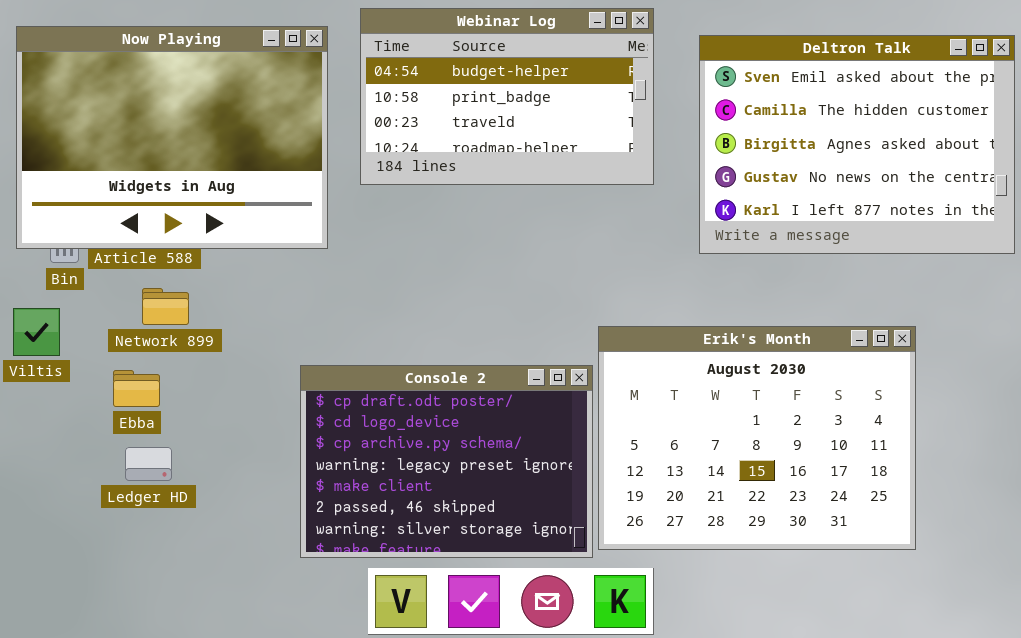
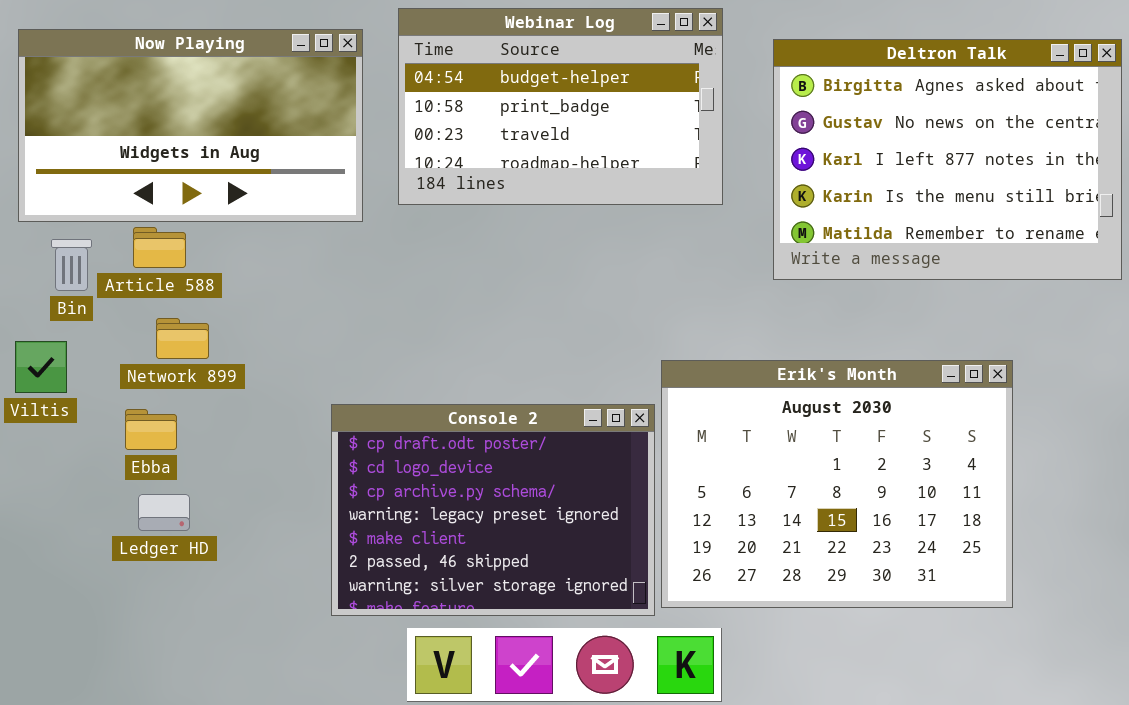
Now Playing: [16,26,328,249] -> [18,29,363,222], resized
Deltron Talk: [699,35,1015,254] -> [773,39,1122,280], scrolled down 2 rows

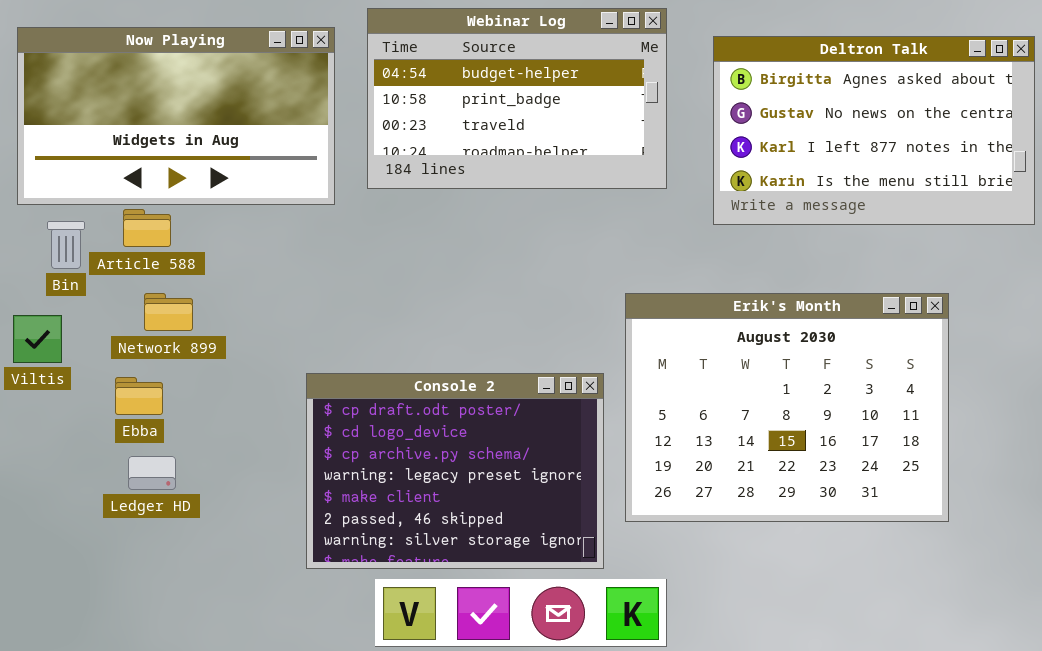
Deltron Talk: [773,39,1122,280] -> [713,36,1035,225], resized
Erik's Month: [661,360,1013,608] -> [625,293,949,522], moved

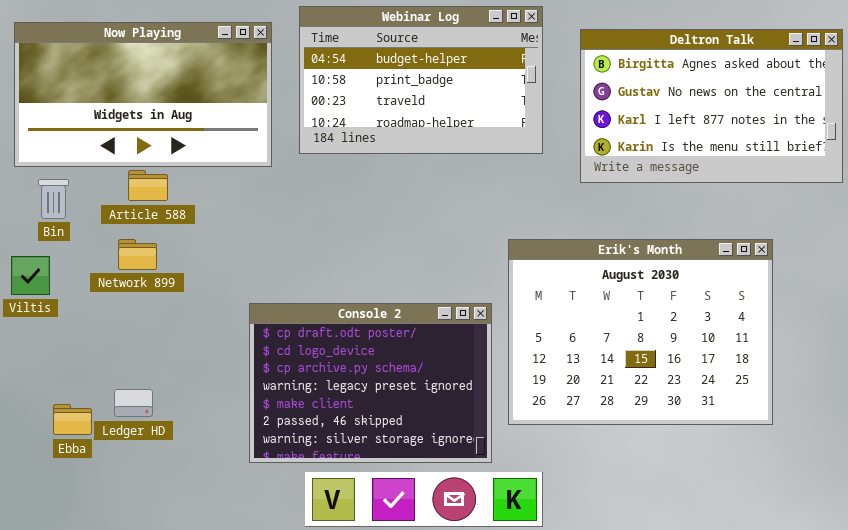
Article 588: [123,209,171,247] -> [128,170,168,201], moved
Ebba: [115,377,163,415] -> [53,404,92,435], moved
Ledger HD: [128,456,176,490] -> [114,389,153,417], moved

